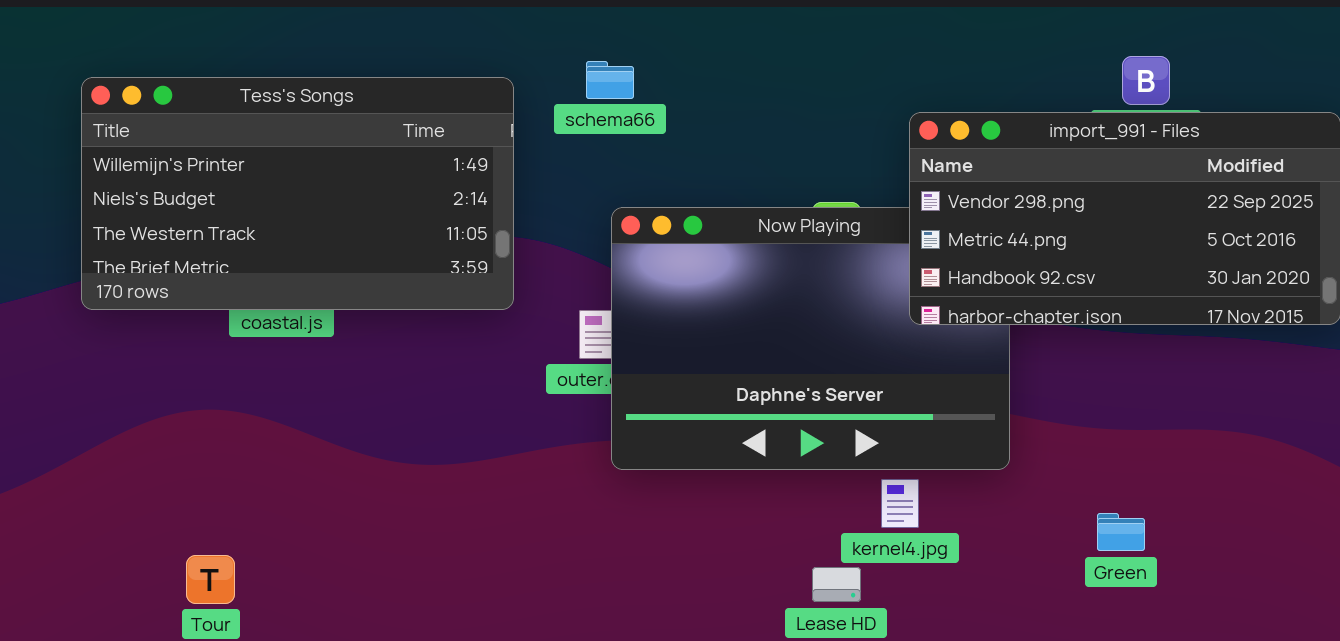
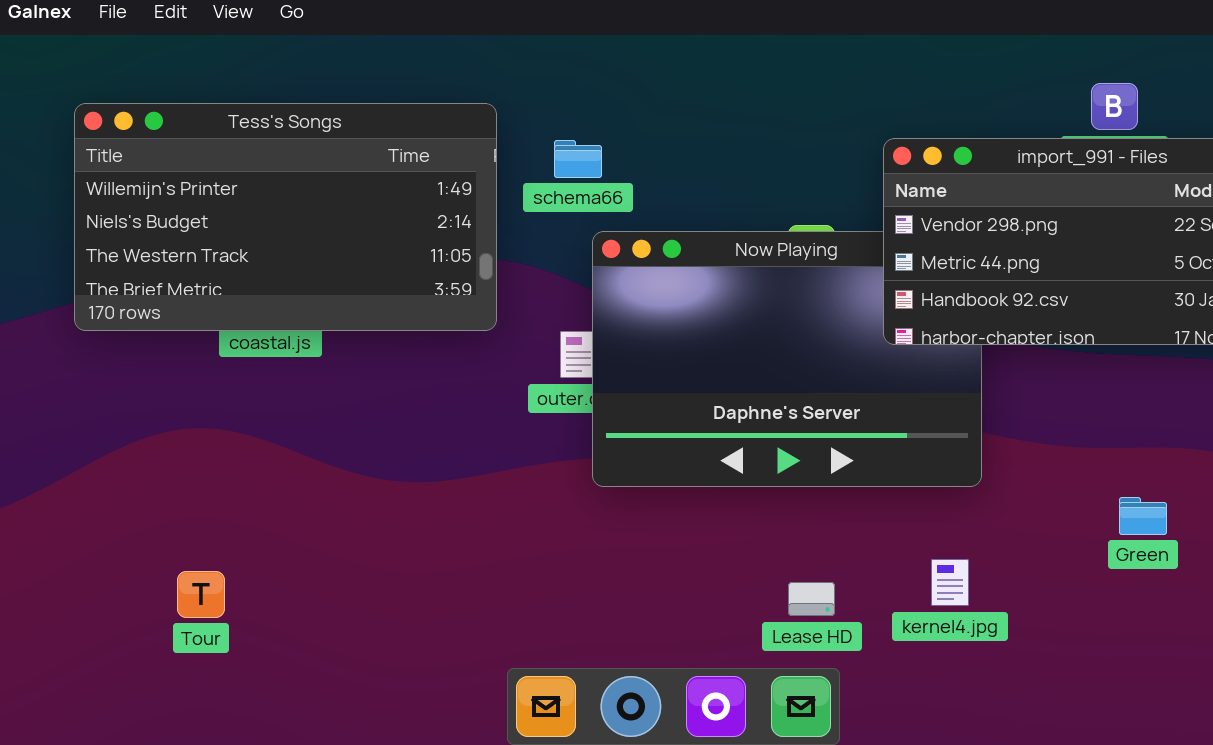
schema66: [586,61,634,99] -> [554,140,602,178], moved
kernel4.jpg: [881,479,919,528] -> [931,559,969,606], moved
Green: [1097,513,1145,551] -> [1119,497,1167,535], moved

